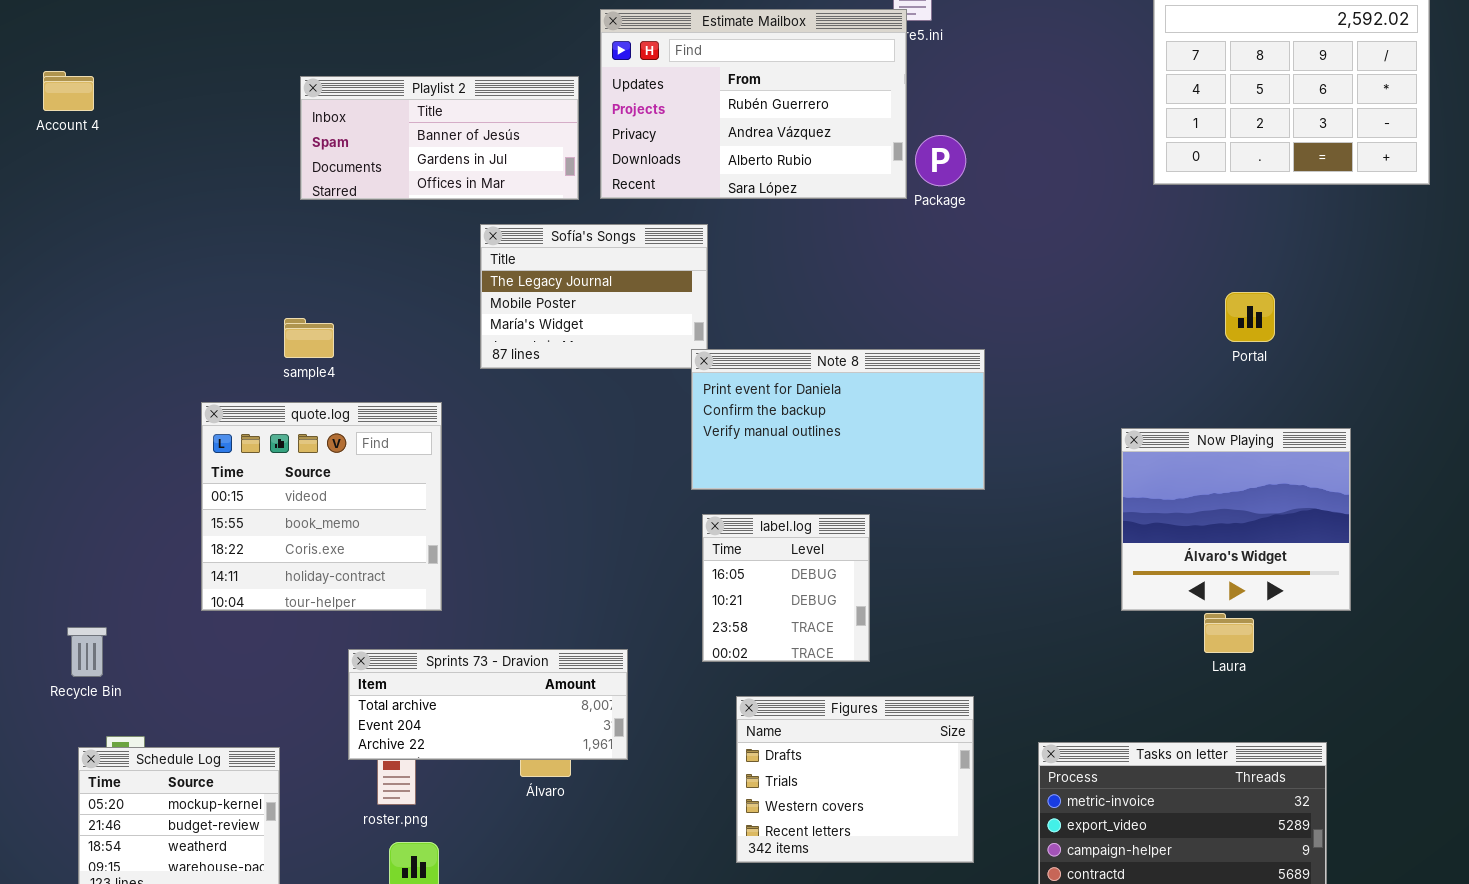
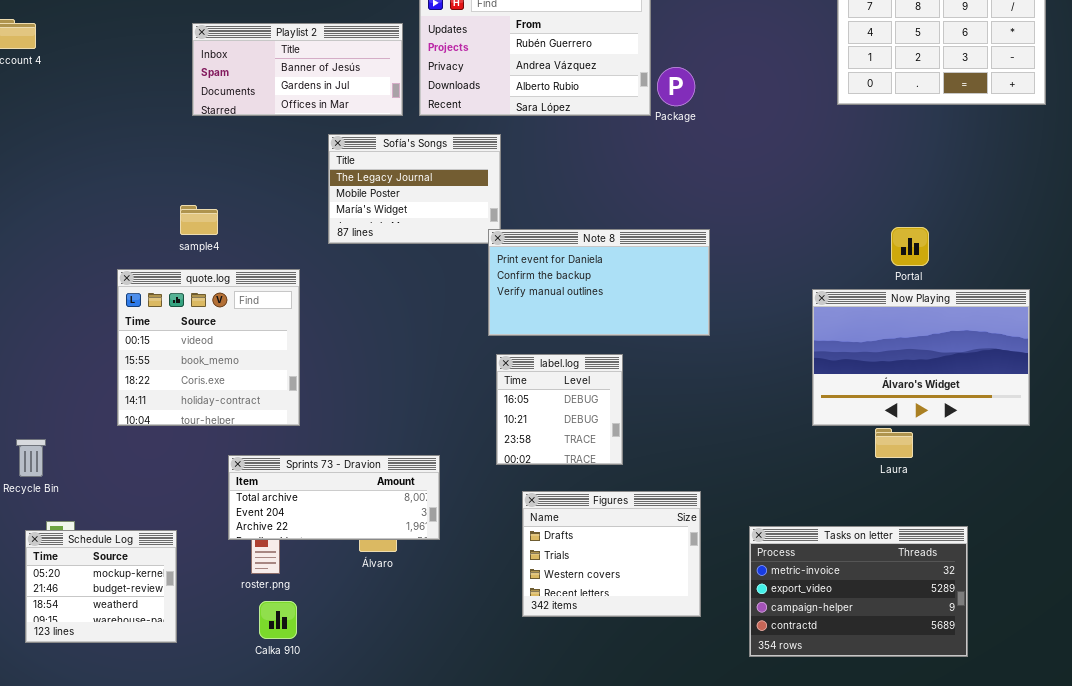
Portal: [1225,292,1275,342] -> [891,227,929,266], moved
Now Playing: [1121,428,1351,611] -> [812,289,1030,426], resized

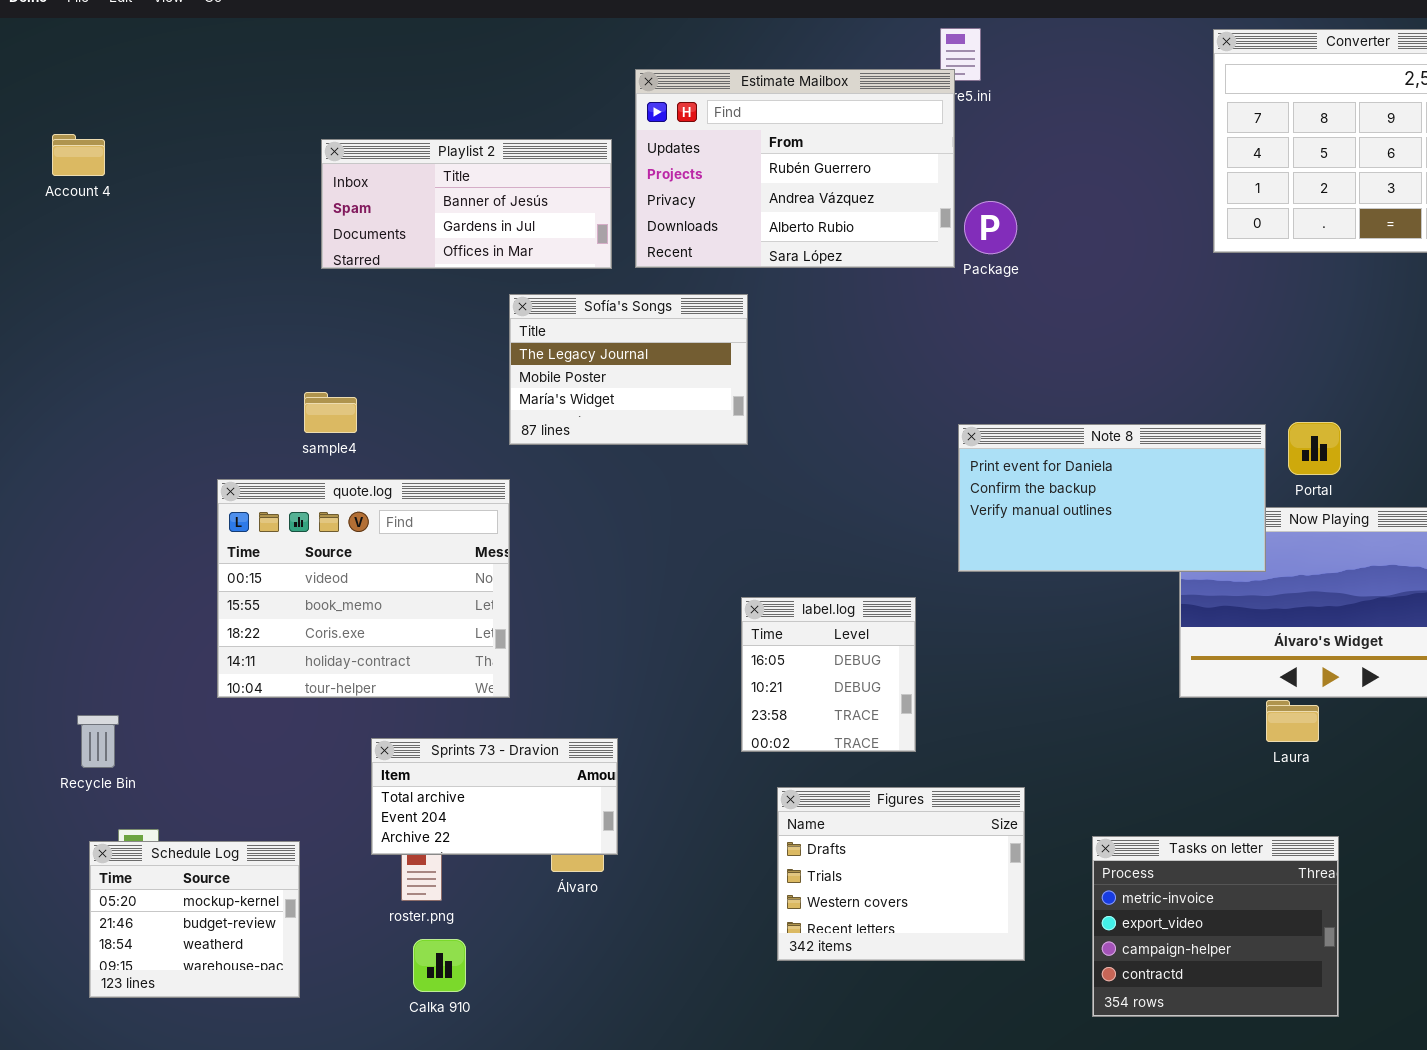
Note 8: [488,229,710,336] -> [958,424,1266,572], moved
quote.log: [117,269,300,426] -> [217,479,510,698], resized
Sprints 73 - Dravion: [228,455,440,540] -> [371,738,618,855], resized
Tasks on letter: [749,526,968,657] -> [1092,836,1339,1017], resized

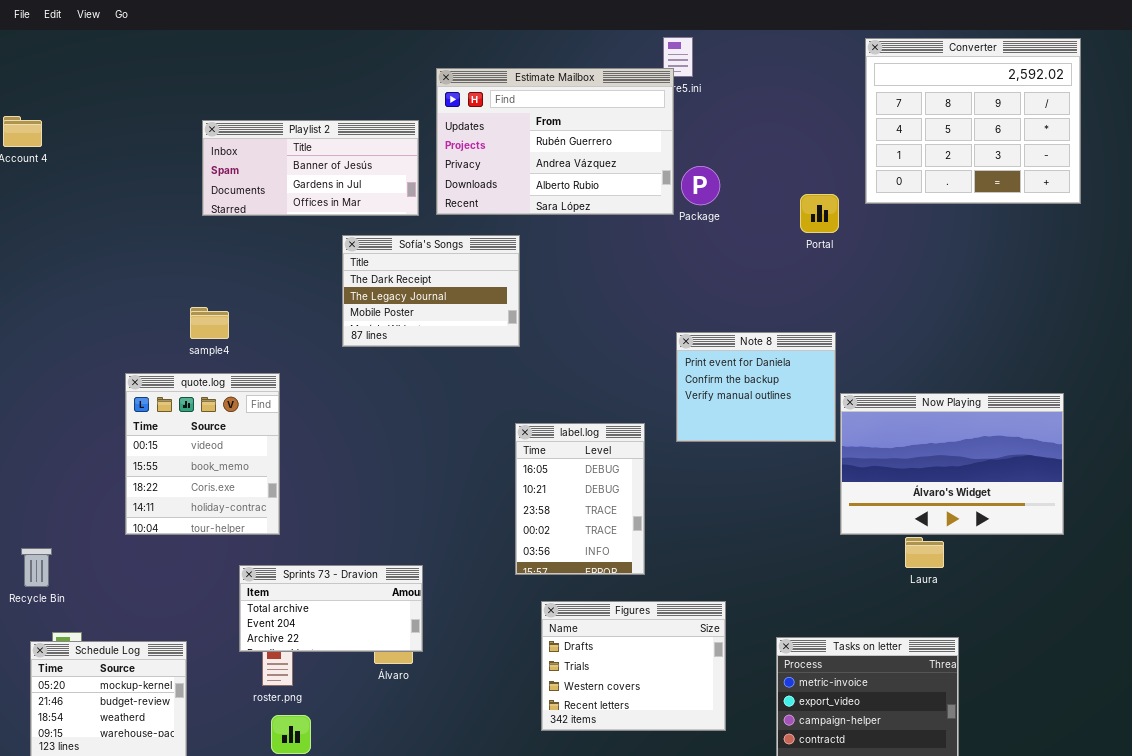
Sofía's Songs: [509,294,748,445] -> [342,235,520,347], scrolled up 1 row
Portal: [1288,422,1341,475] -> [800,194,839,233], moved
Note 8: [958,424,1266,572] -> [676,332,836,442], resized
quote.log: [217,479,510,698] -> [125,373,280,535], resized
label.log: [741,597,916,752] -> [515,423,645,575], resized

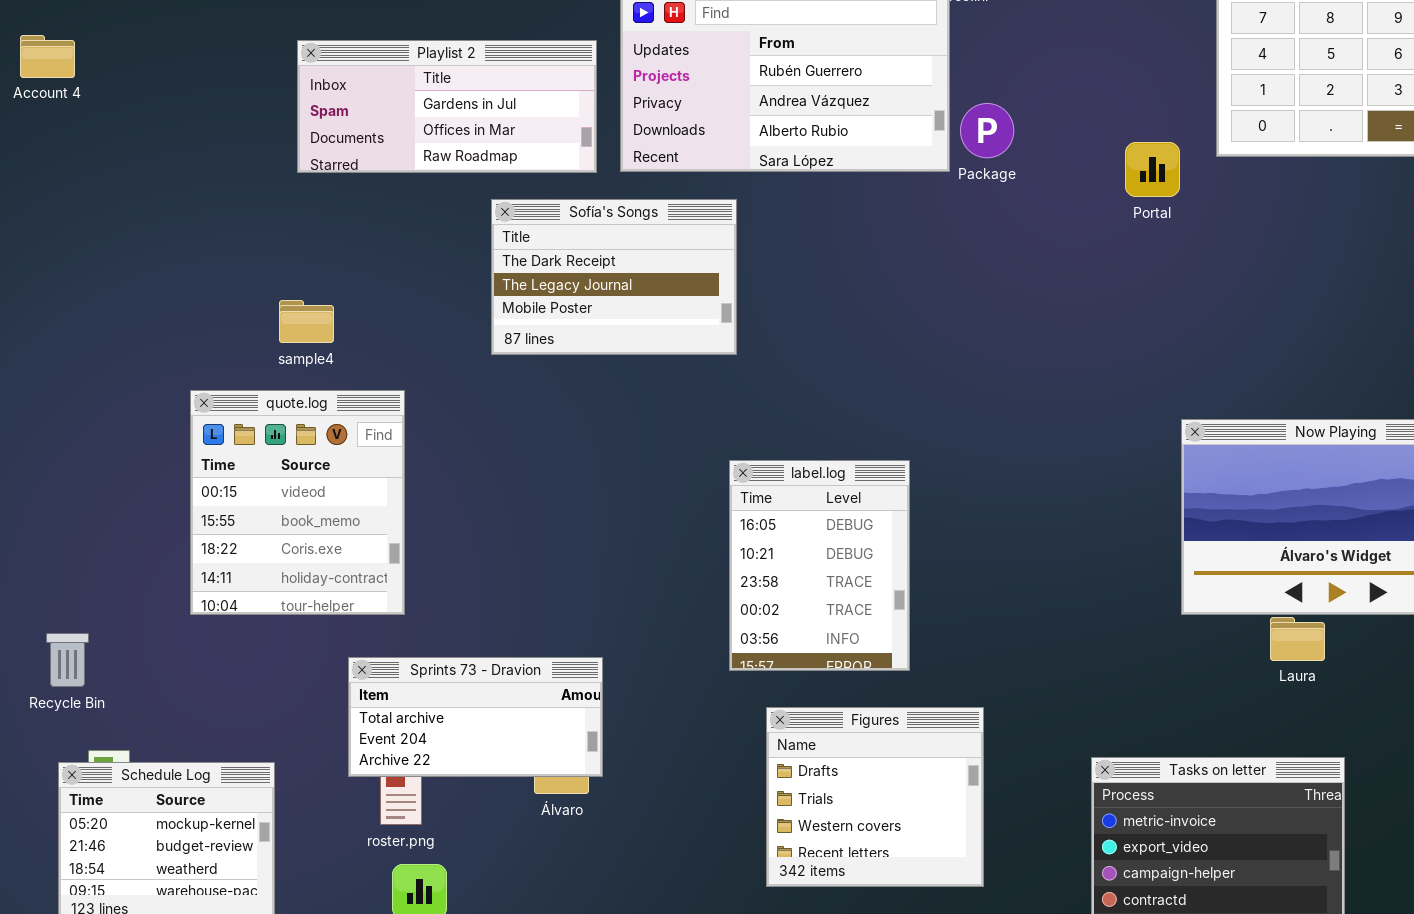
Playlist 2: [202,120,419,216] -> [297,40,597,173], scrolled down 1 row
Note 8: [676,332,836,442] -> none, closed
Figures: [541,601,726,731] -> [766,707,984,887], resized

